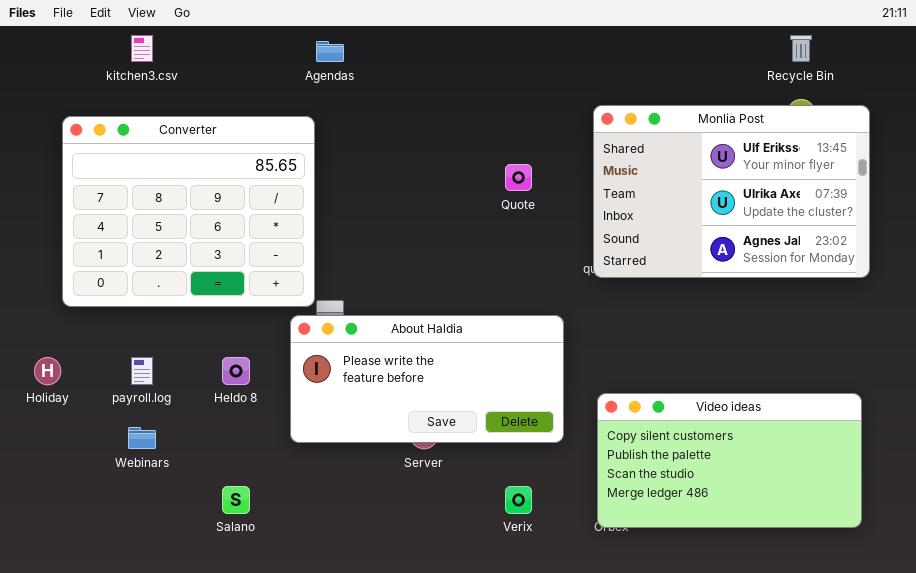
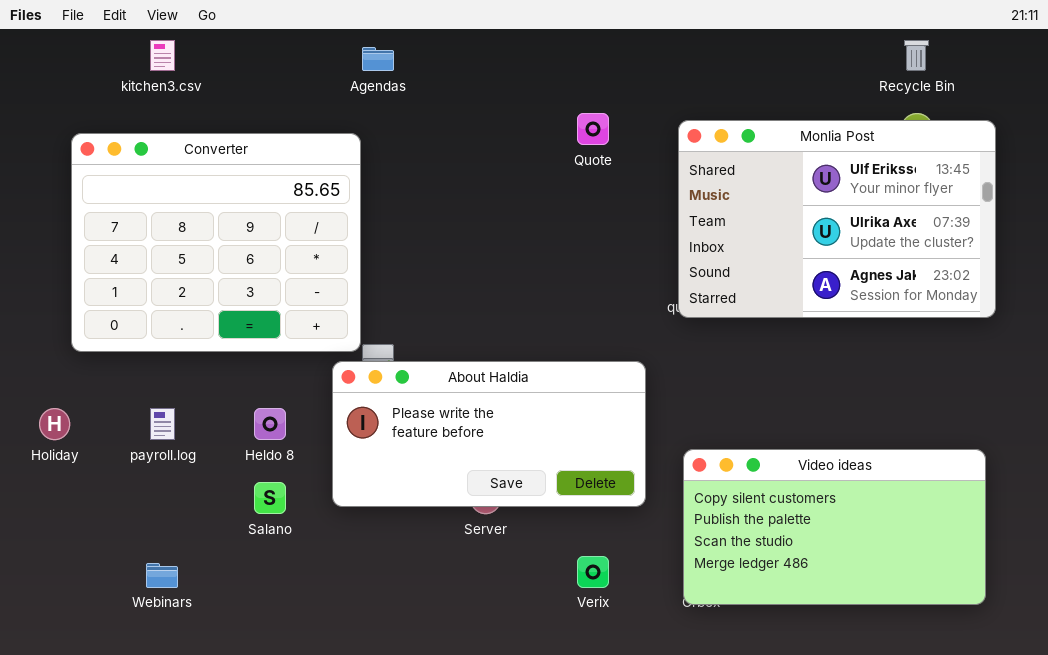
Quote: [505,164,532,191] -> [577,113,609,145], moved
Webinars: [128,427,156,449] -> [146,563,178,588], moved
Salano: [222,486,250,514] -> [254,482,286,514], moved

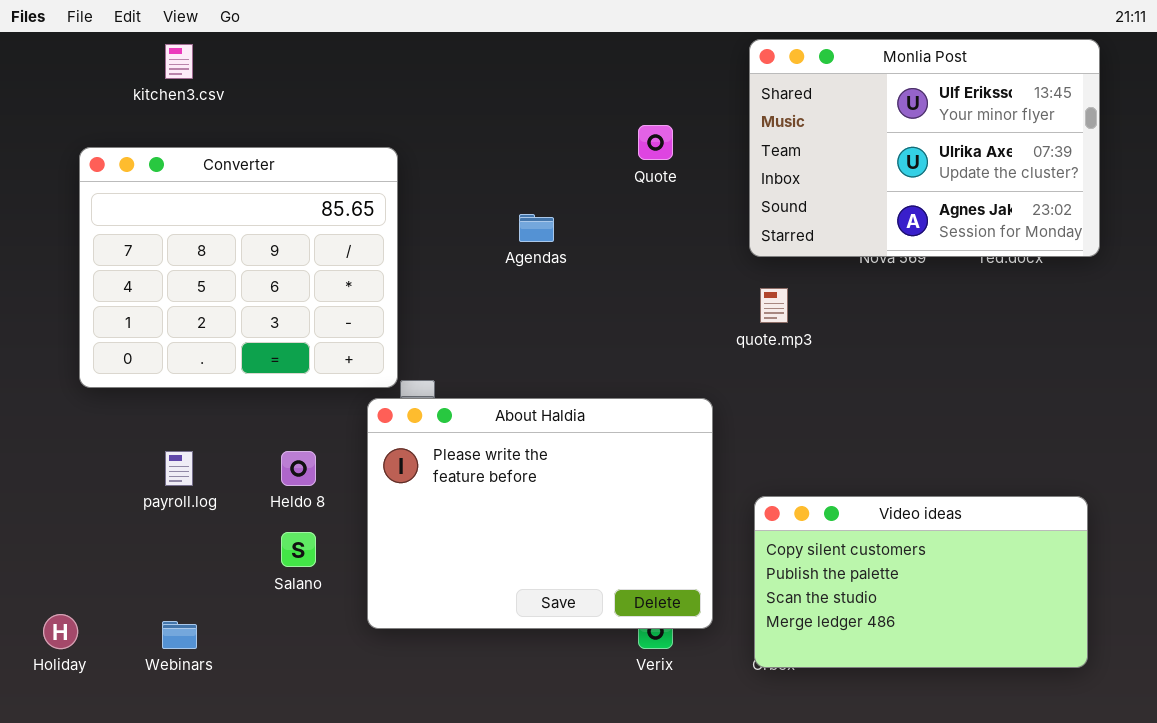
Agendas: [362,47,394,71] -> [519,214,554,242], moved
Monlia Post: [678,120,996,318] -> [749,39,1100,257], moved
About Haldia: [332,361,646,507] -> [367,398,713,629], resized
Holiday: [39,408,70,440] -> [43,614,78,649], moved

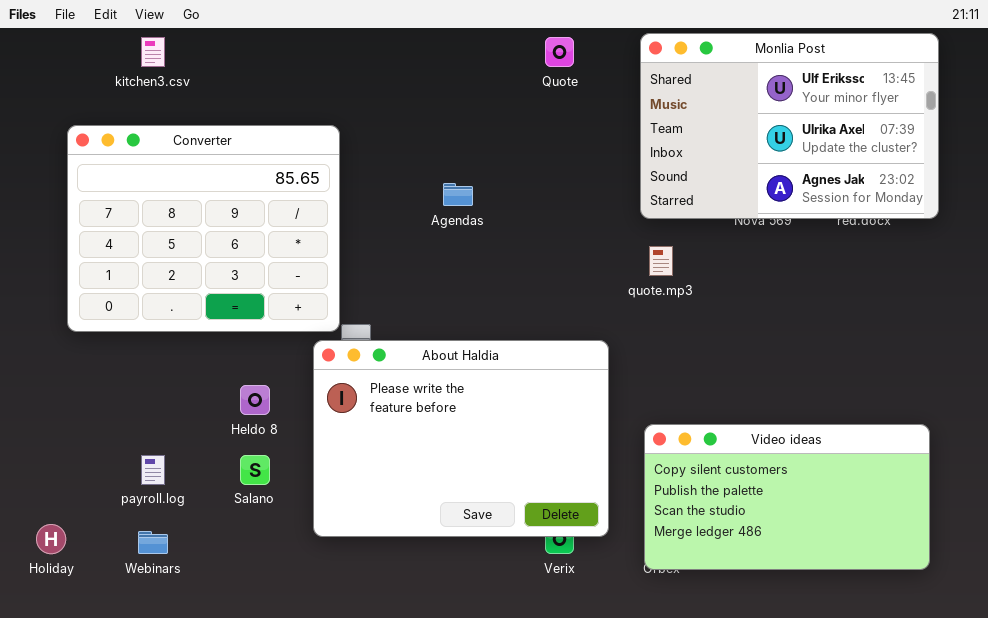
Quote: [638,125,673,160] -> [545,37,574,67], moved
payroll.log: [165,451,193,486] -> [141,455,165,485], moved

